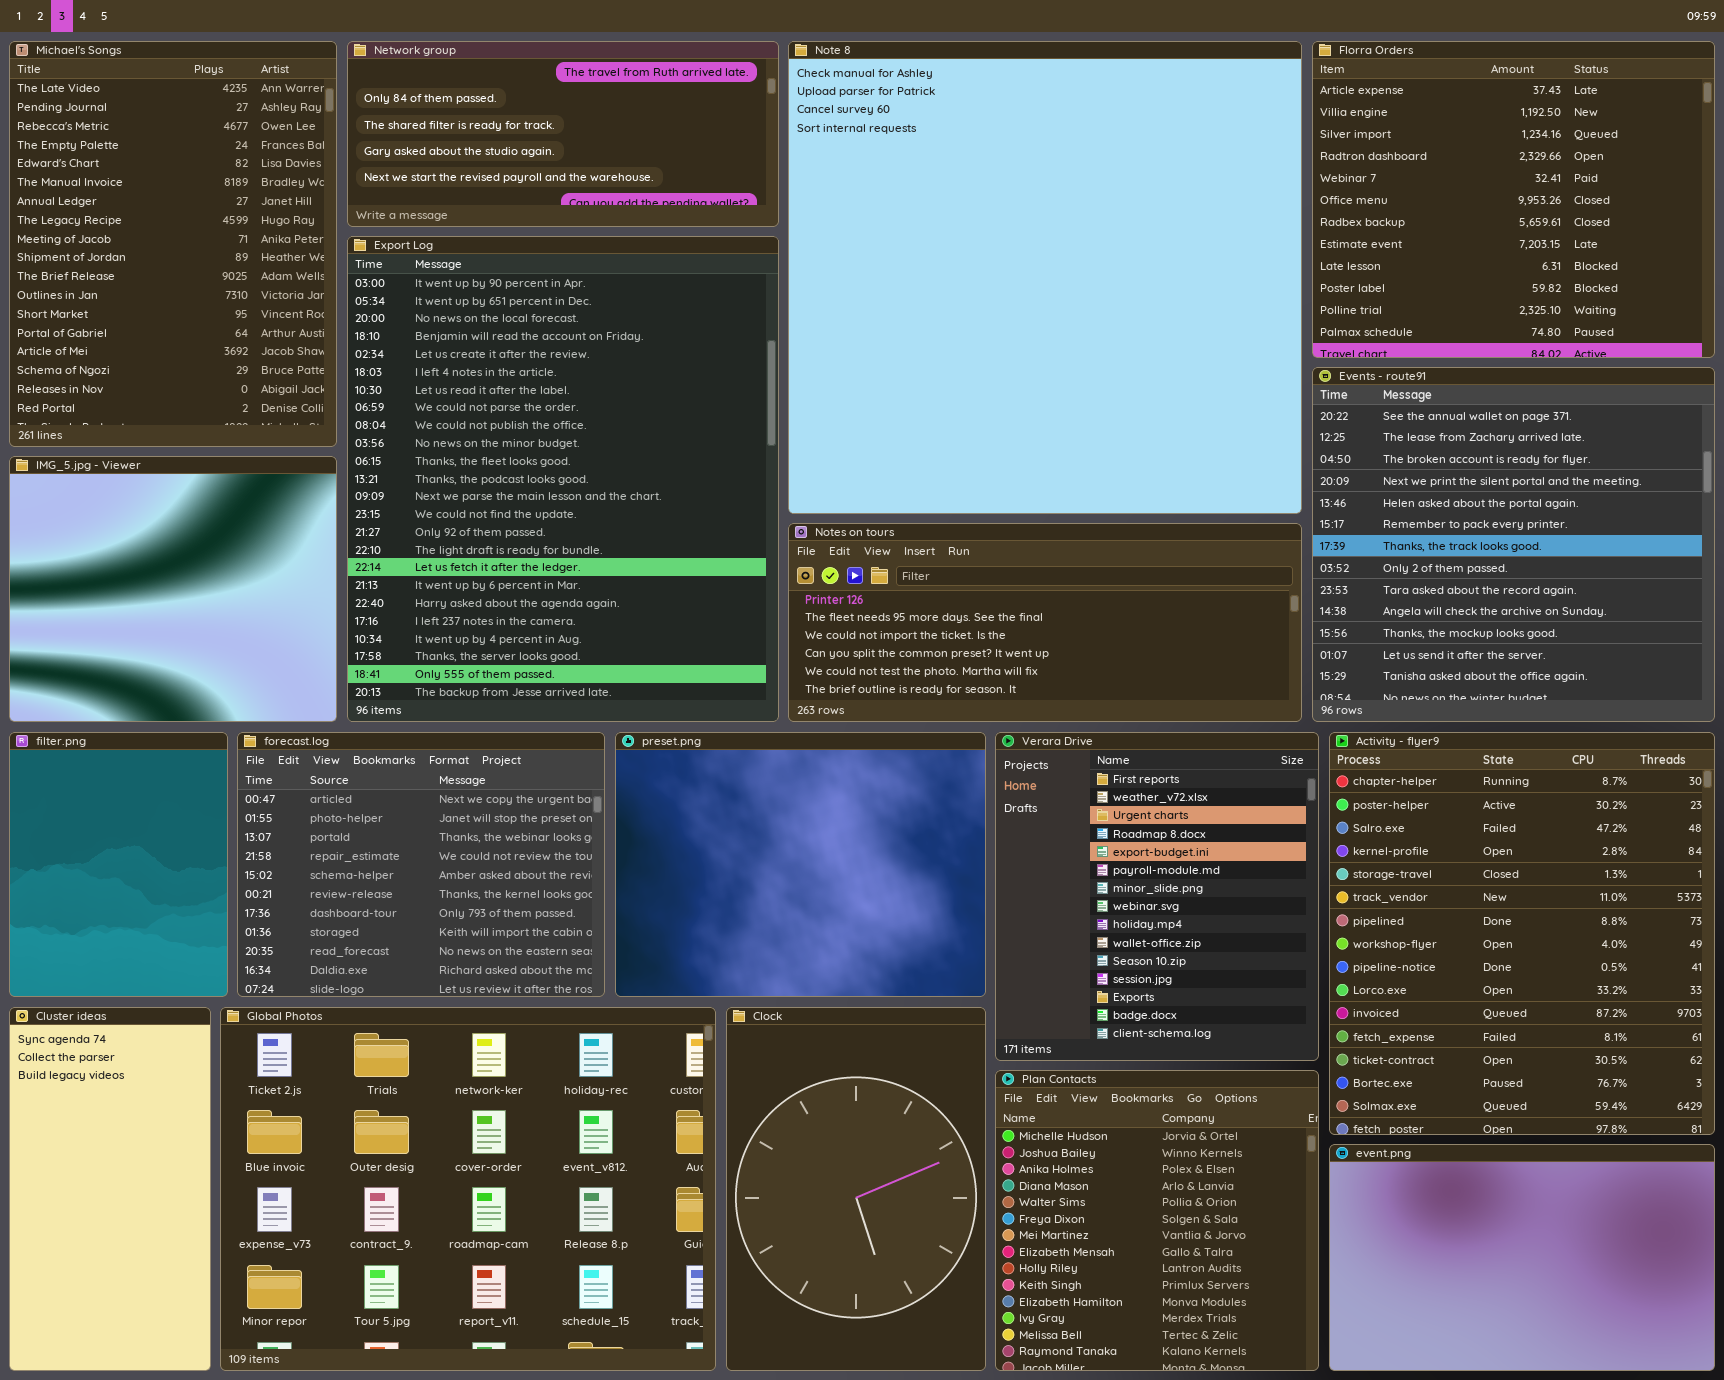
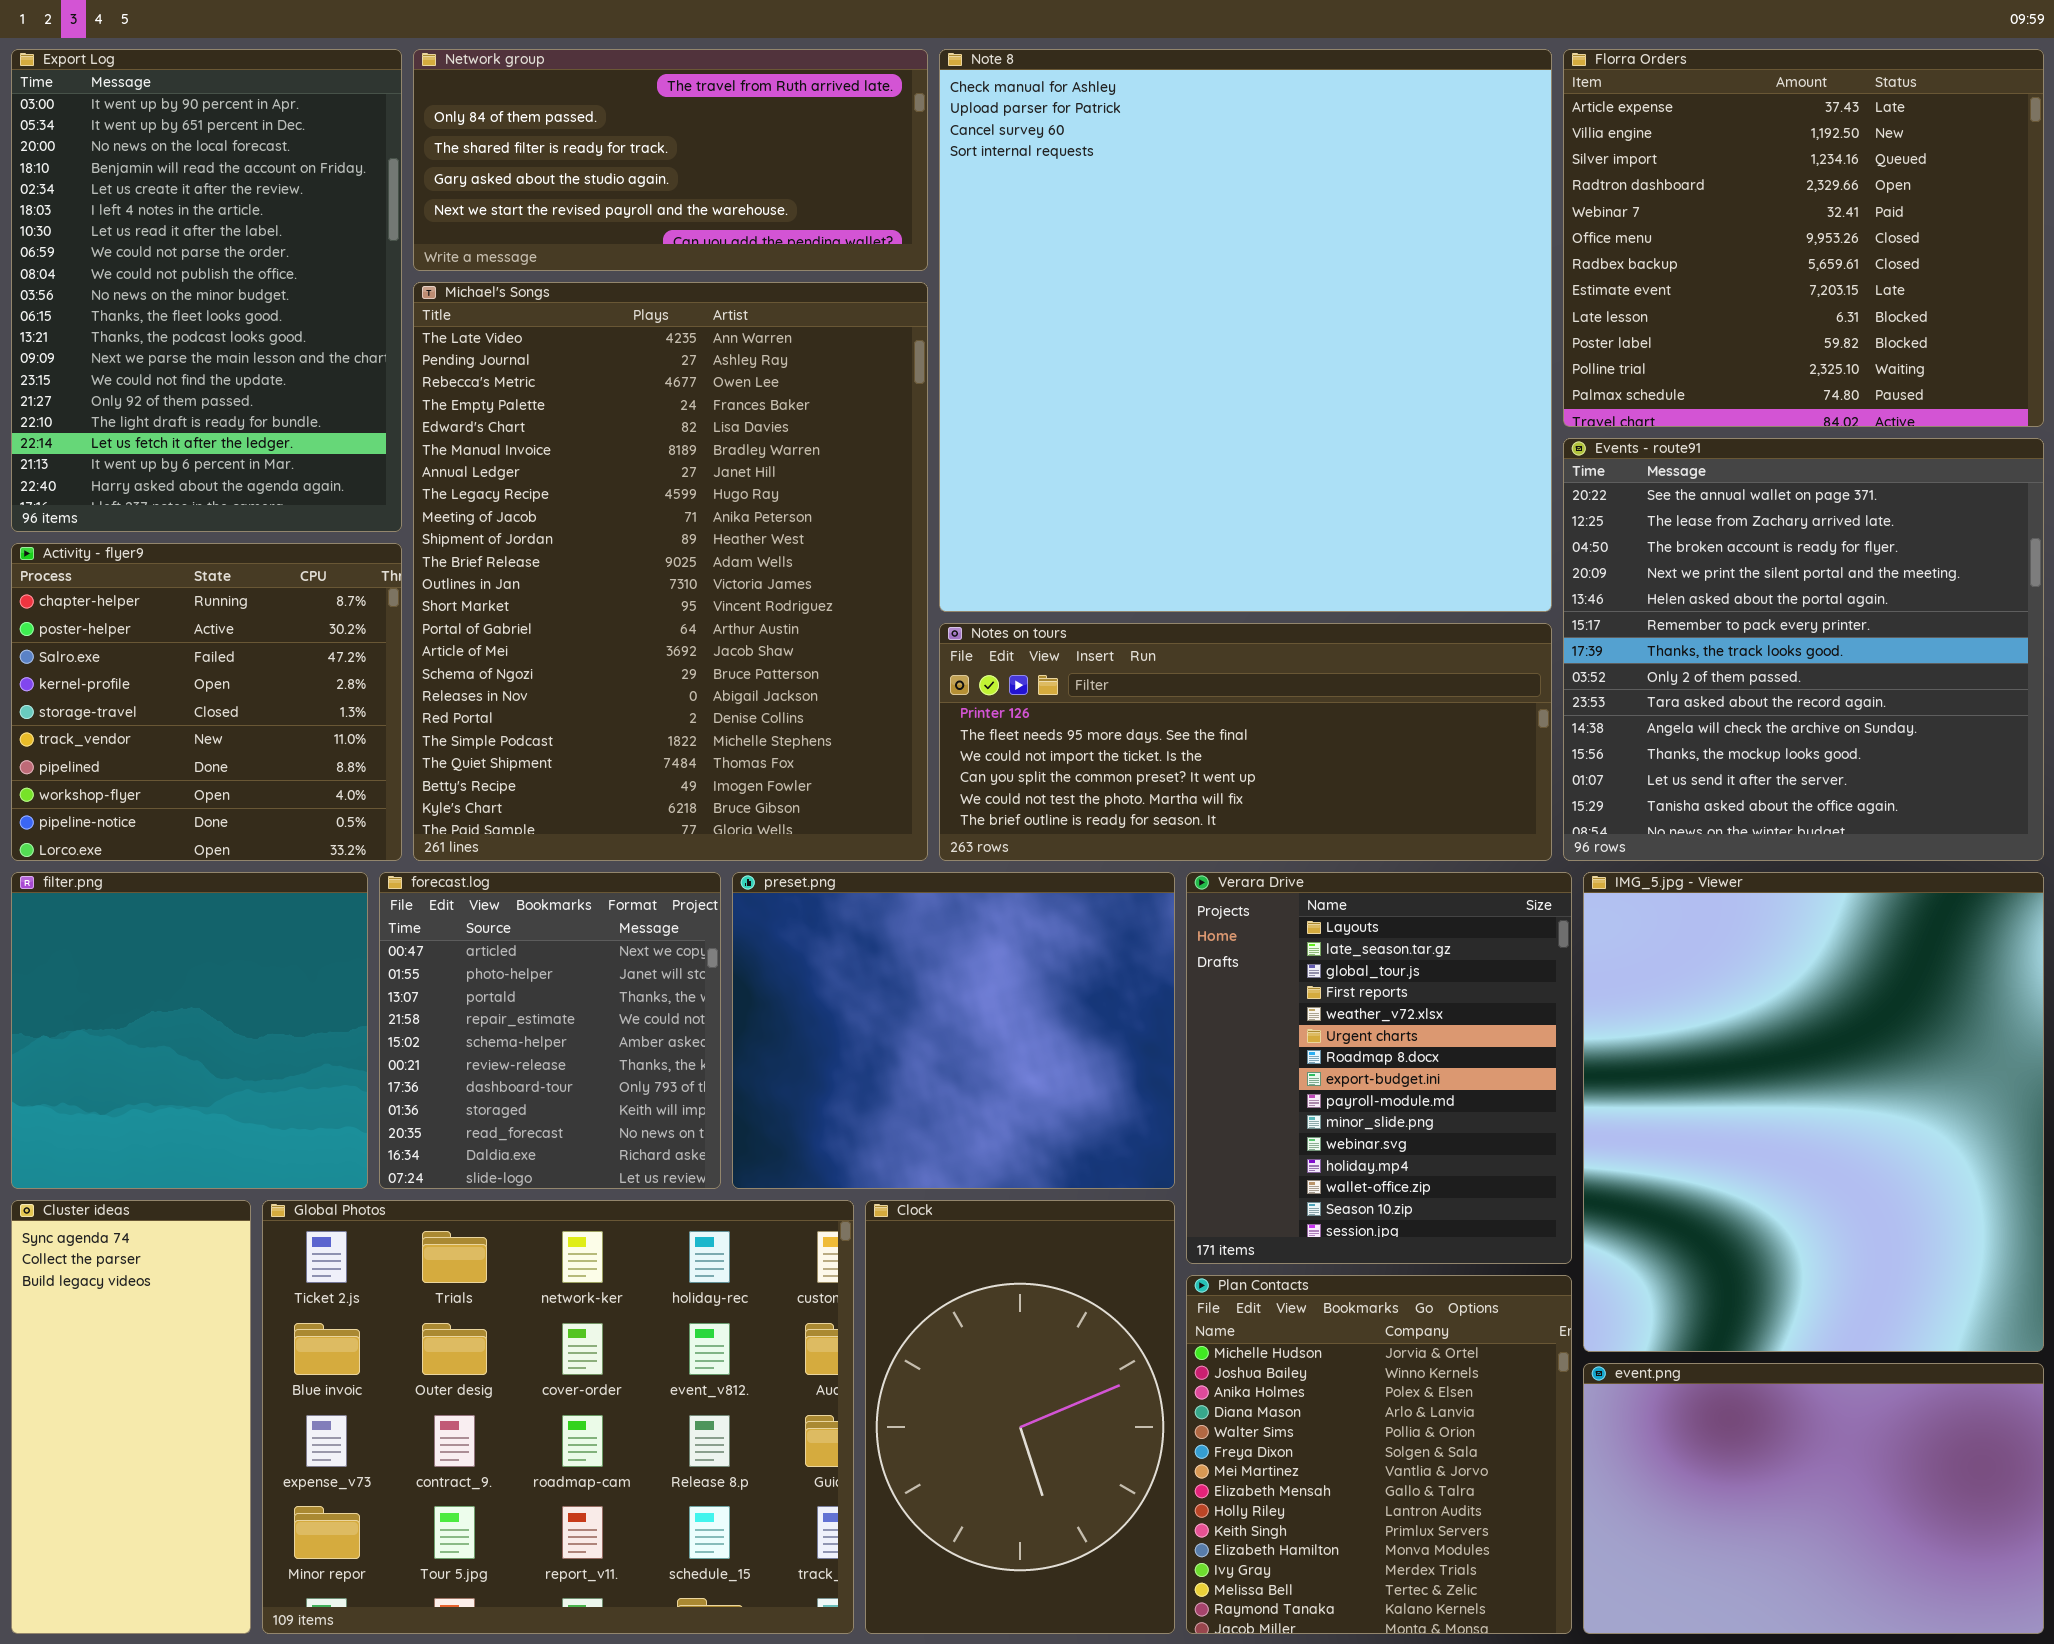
Michael's Songs: [9,41,337,447] -> [413,282,928,861], moved, resized
Export Log: [347,236,779,722] -> [11,49,402,532], moved, resized
IMG_5.jpg - Viewer: [9,456,337,722] -> [1583,872,2044,1352], moved, resized
filter.png: [9,732,228,997] -> [11,872,368,1189], resized
forecast.log: [237,732,605,997] -> [379,872,721,1189], resized
Verara Drive: [995,732,1319,1061] -> [1186,872,1572,1264], scrolled up 3 rows
Activity - flyer9: [1329,732,1715,1135] -> [11,543,402,861], moved, resized

